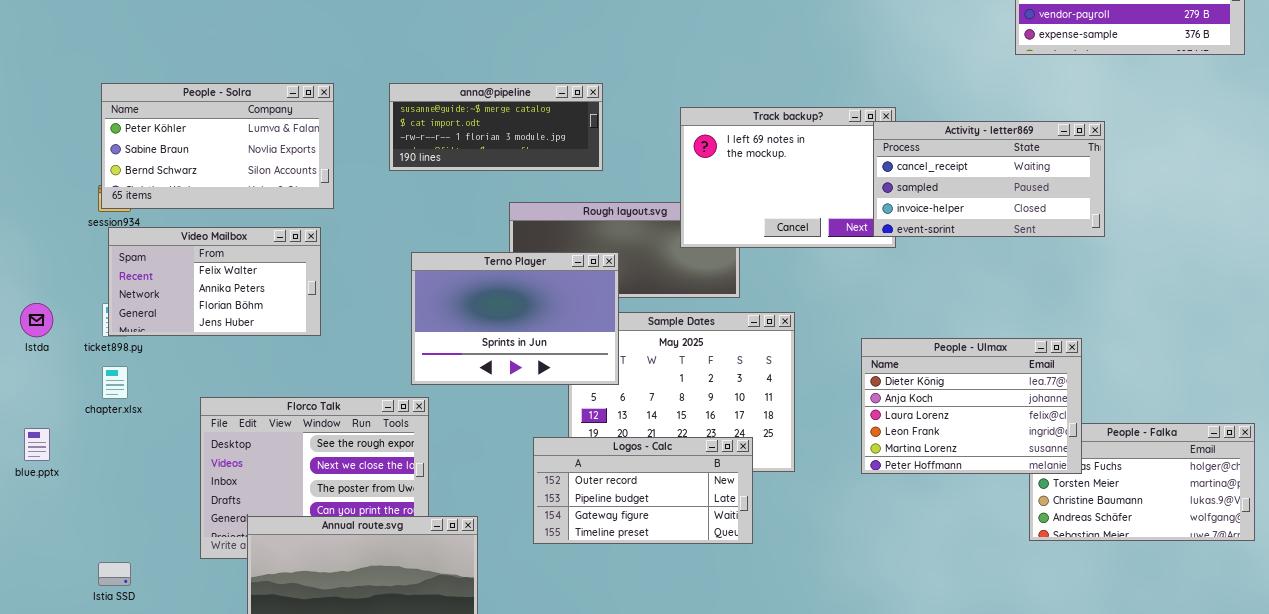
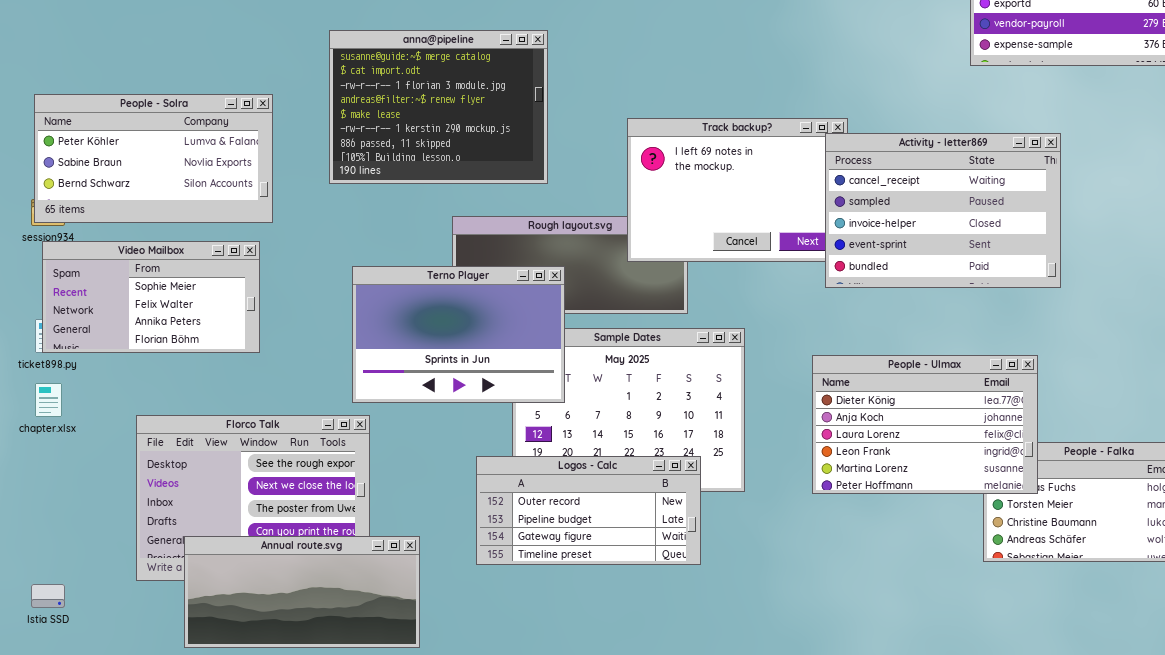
anna@pipeline: [389,83,603,171] -> [329,30,548,184], resized
Activity - letter869: [873,121,1105,237] -> [825,133,1061,288], resized
Video Mailbox: [108,227,321,336] -> [42,241,260,353], scrolled up 1 row

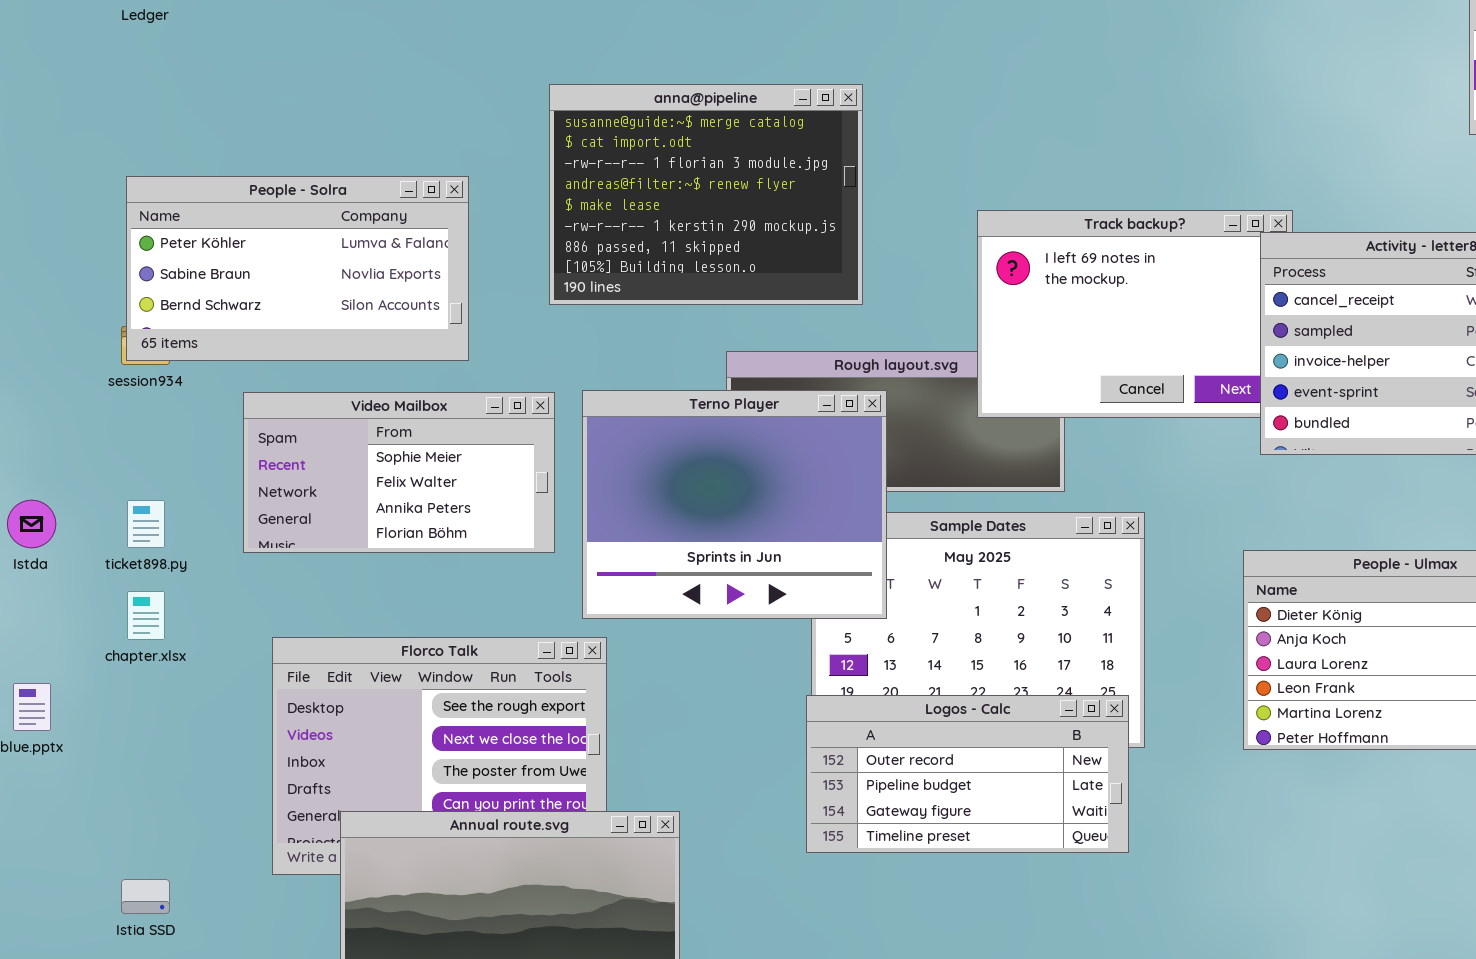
Video Mailbox: [42,241,260,353] -> [243,392,555,553], moved
Terno Player: [352,266,565,403] -> [582,390,887,619], resized
Logos - Calc: [476,456,701,565] -> [806,695,1129,853], moved

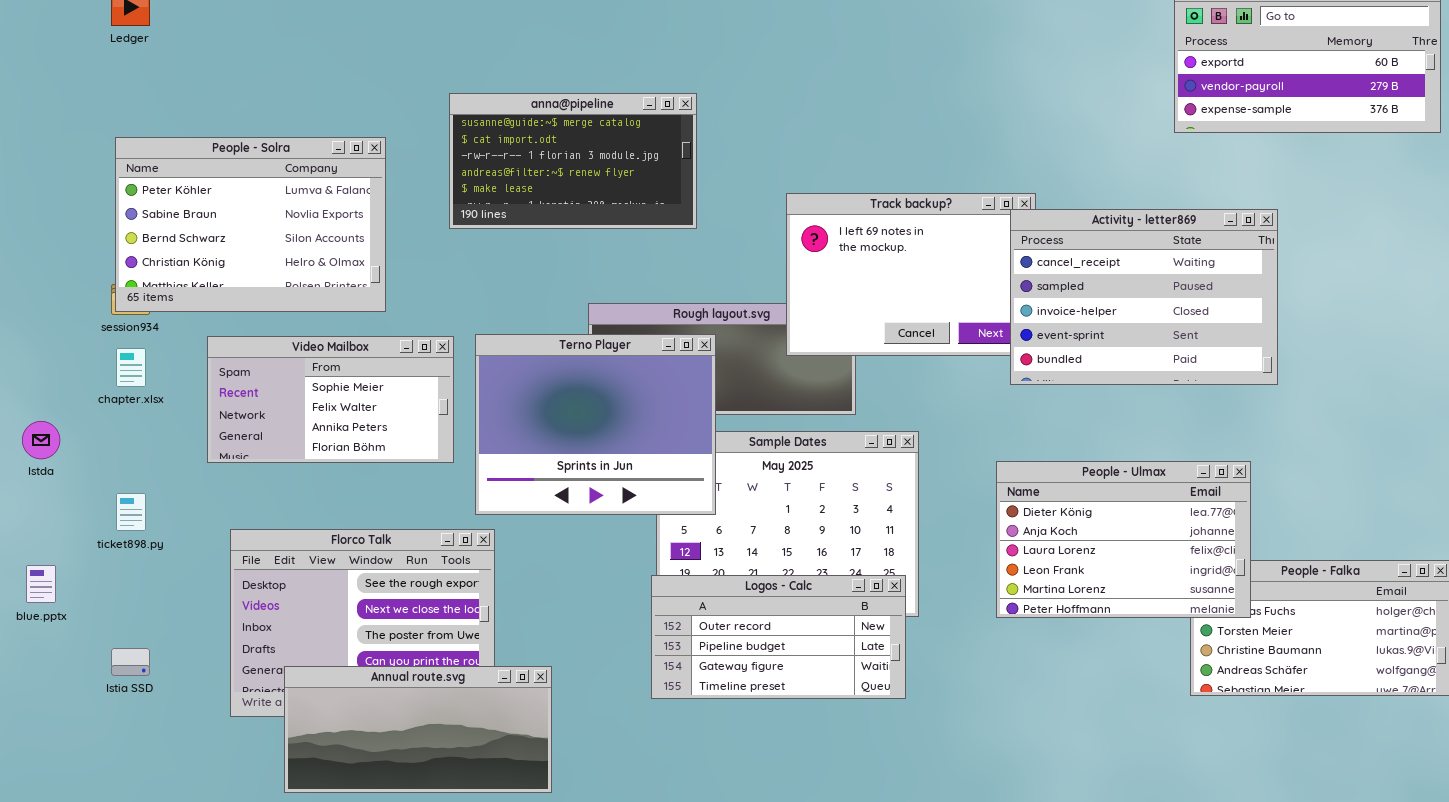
anna@pipeline: [549,84,863,305] -> [449,93,697,229], resized
People - Solra: [126,176,469,361] -> [115,137,386,312], resized
ticket898.py: [127,500,165,548] -> [116,493,146,531], moved
chapter.xlsx: [127,591,165,640] -> [116,348,146,387], moved
Istia SSD: [121,879,170,914] -> [111,648,150,676], moved

